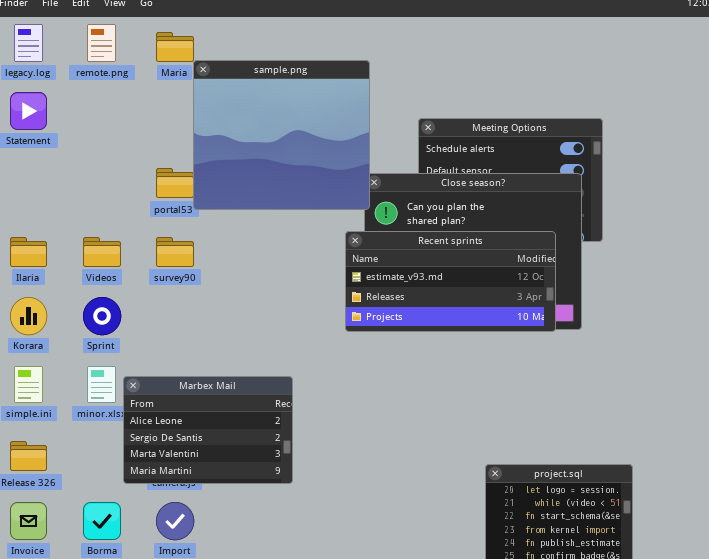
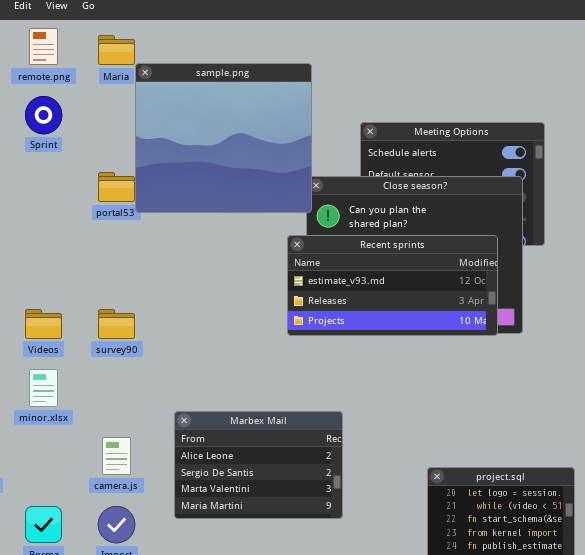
Videos: [83,237,121,267] -> [25,309,62,339], moved
survey90: [156,237,194,267] -> [98,309,135,339], moved
Sprint: [83,297,121,335] -> [25,96,62,134], moved
Marbex Mail: [123,376,293,484] -> [174,411,343,519], moved

